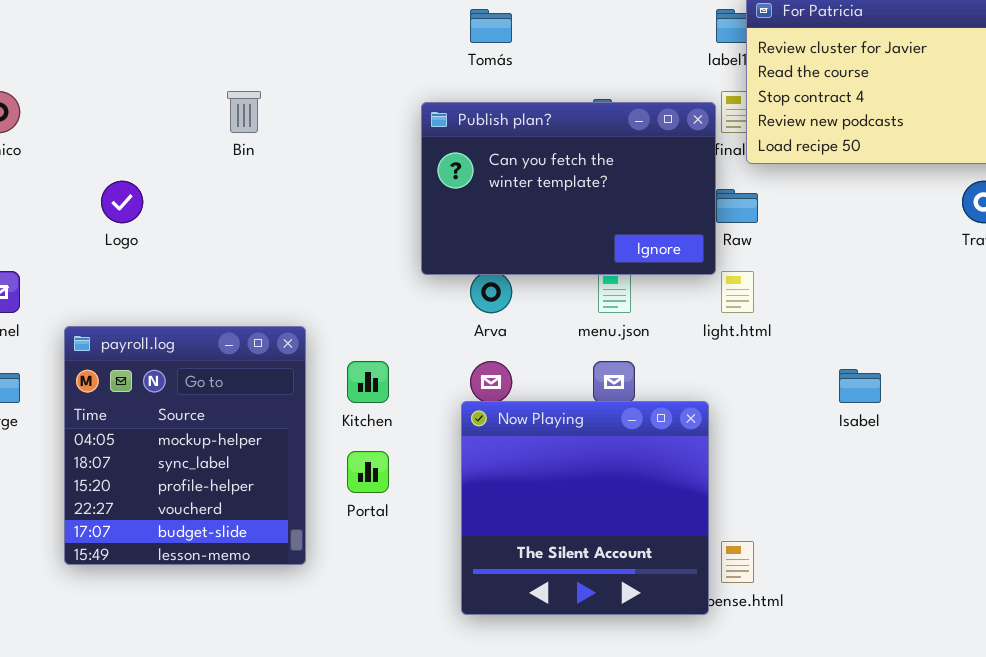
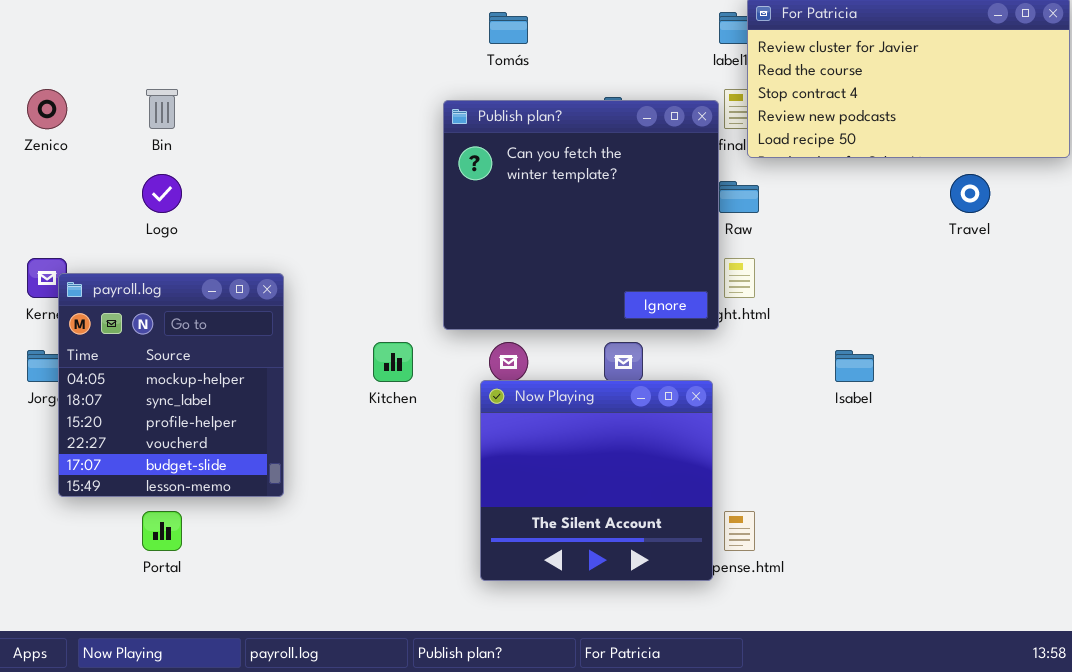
Bin: [227,91,261,133] -> [146,89,178,129], moved
Publish plan?: [421,102,716,275] -> [443,100,719,330], resized
payroll.log: [64,326,306,565] -> [58,273,284,497], moved
Portal: [347,451,389,493] -> [142,511,182,551], moved

